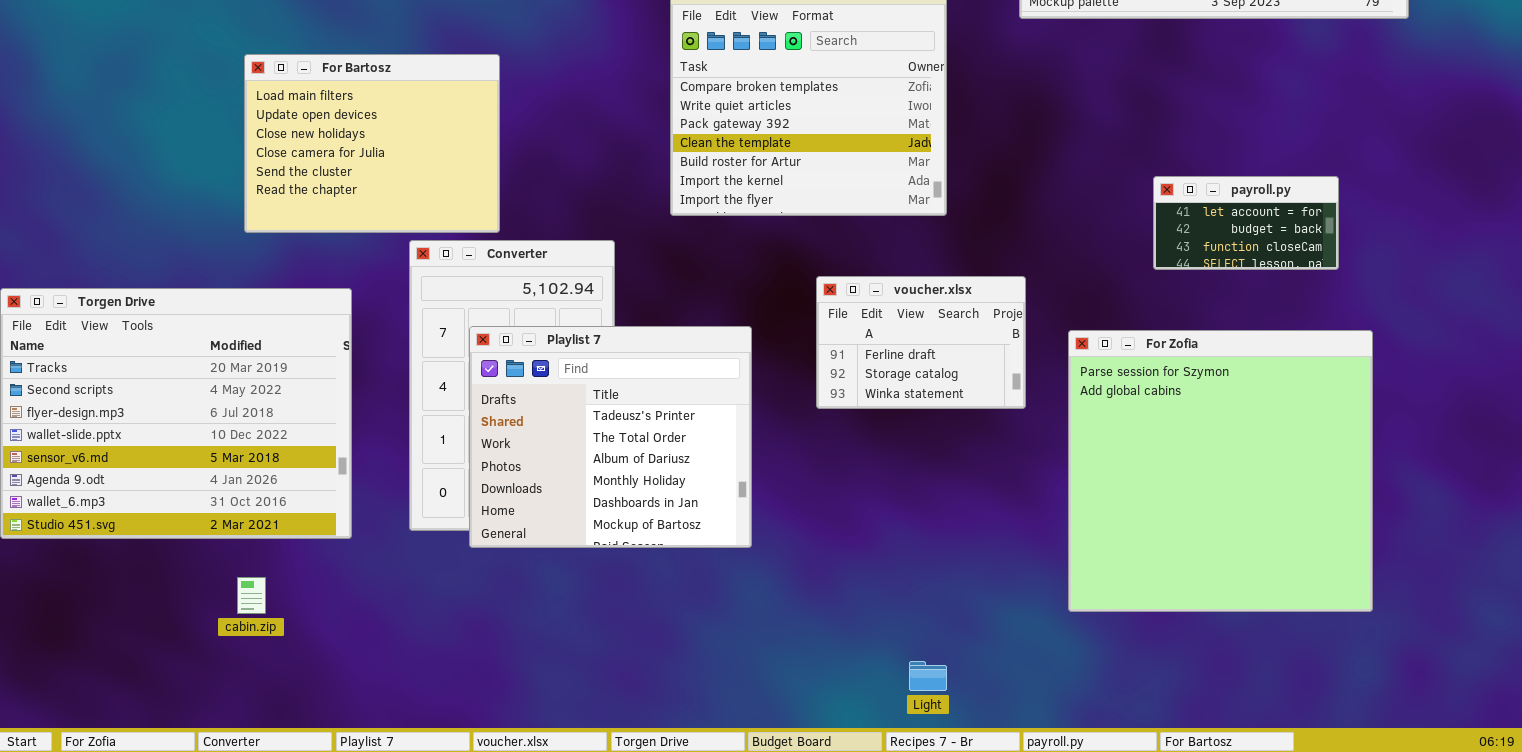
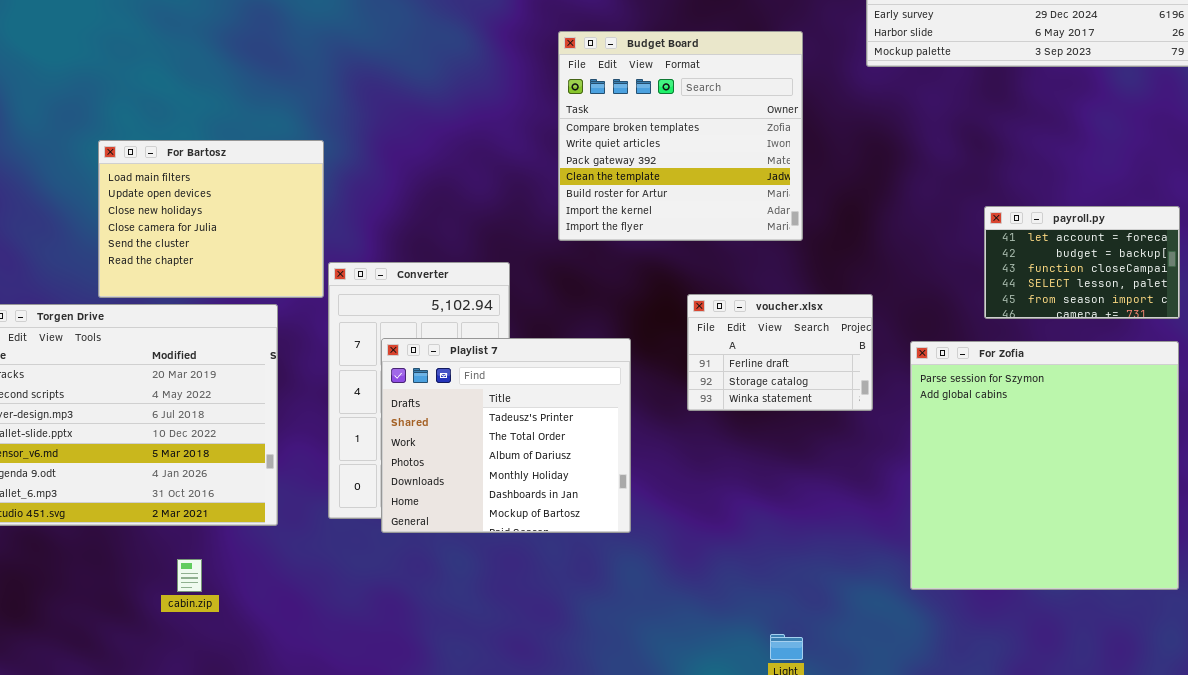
For Bartosz: [244,54,500,233] -> [98,140,324,298], moved
payroll.py: [1153,176,1339,270] -> [984,206,1180,319], resized

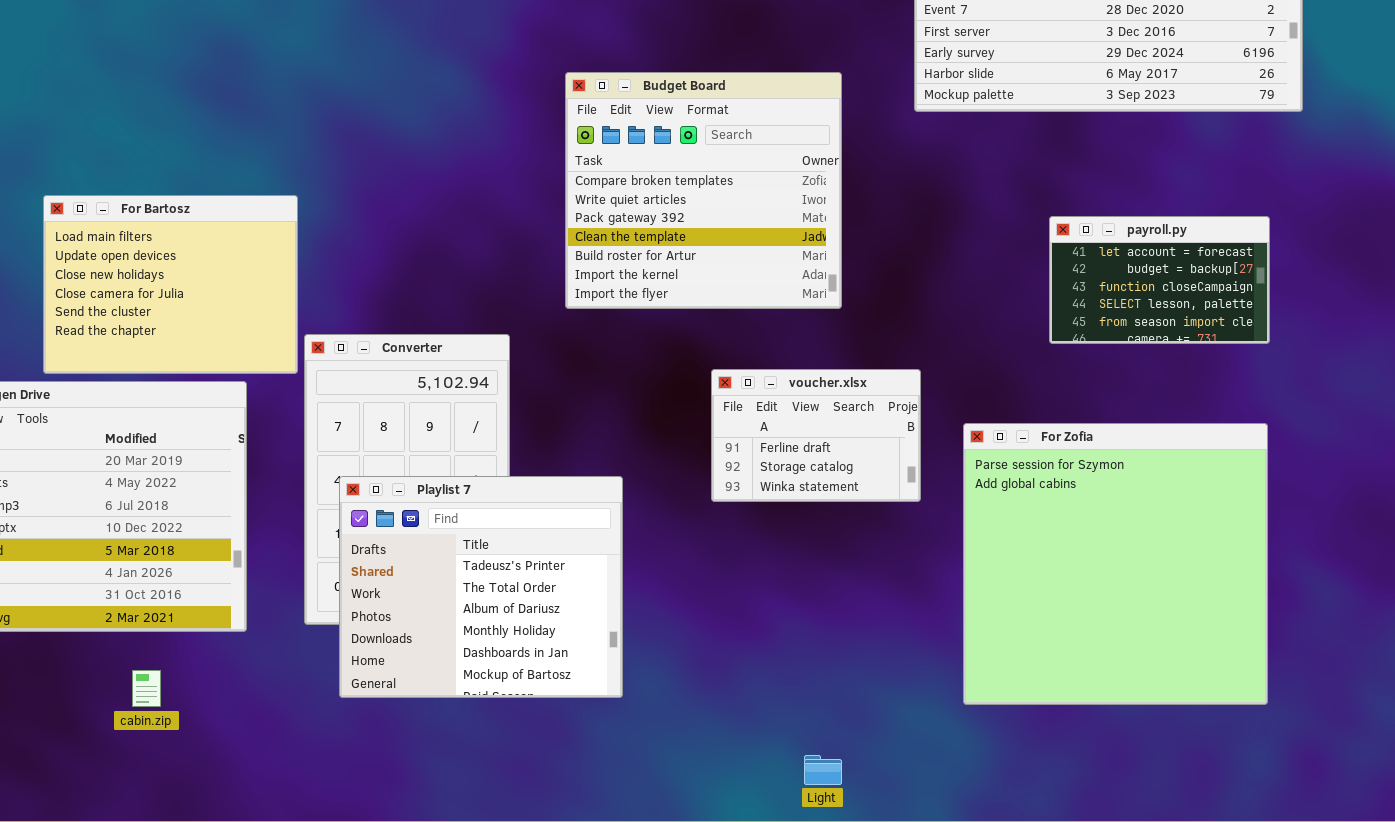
payroll.py: [984,206,1180,319] -> [1049,216,1270,344], moved
Playlist 7: [381,338,631,533] -> [339,476,623,698], moved

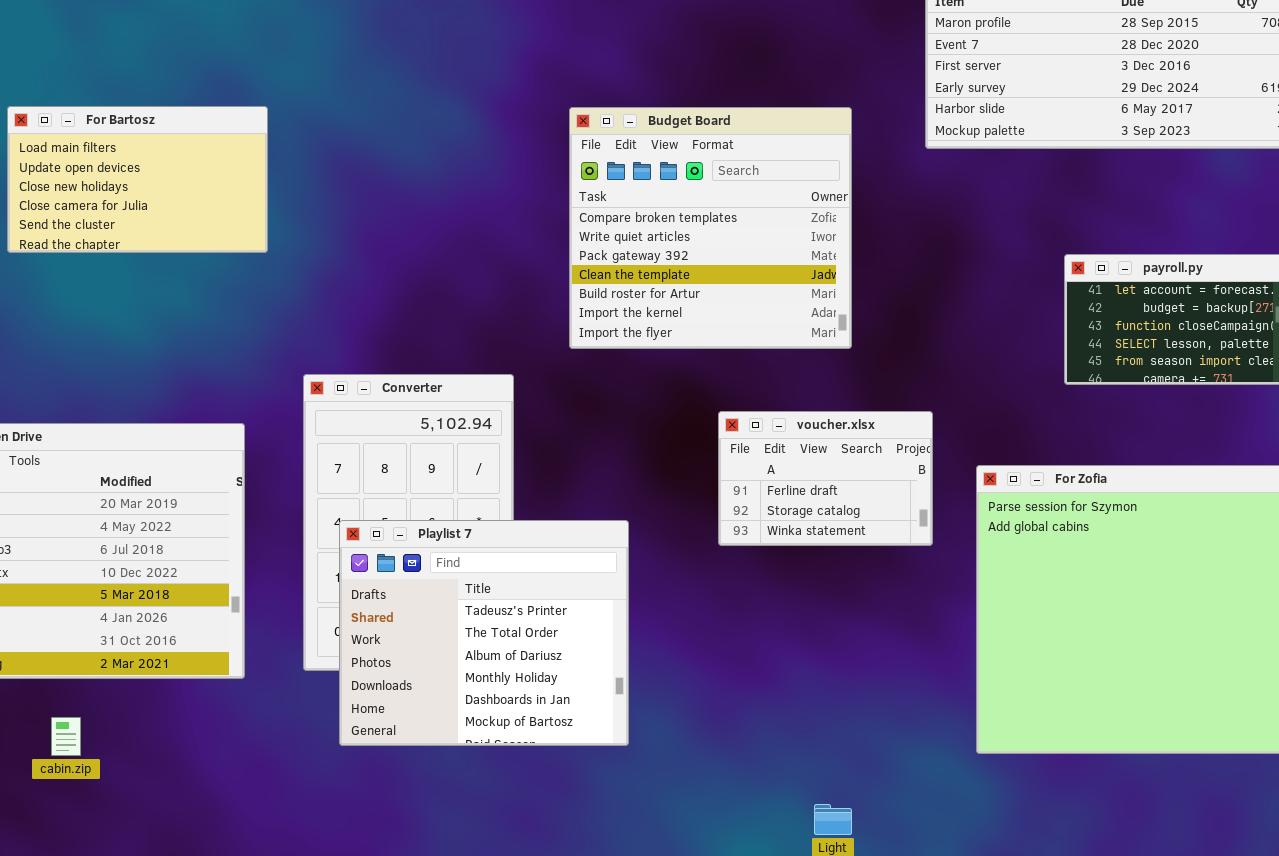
For Bartosz: [43,195,298,374] -> [7,106,268,253], moved, resized
cabin.zip: [132,670,161,707] -> [51,717,81,756], moved

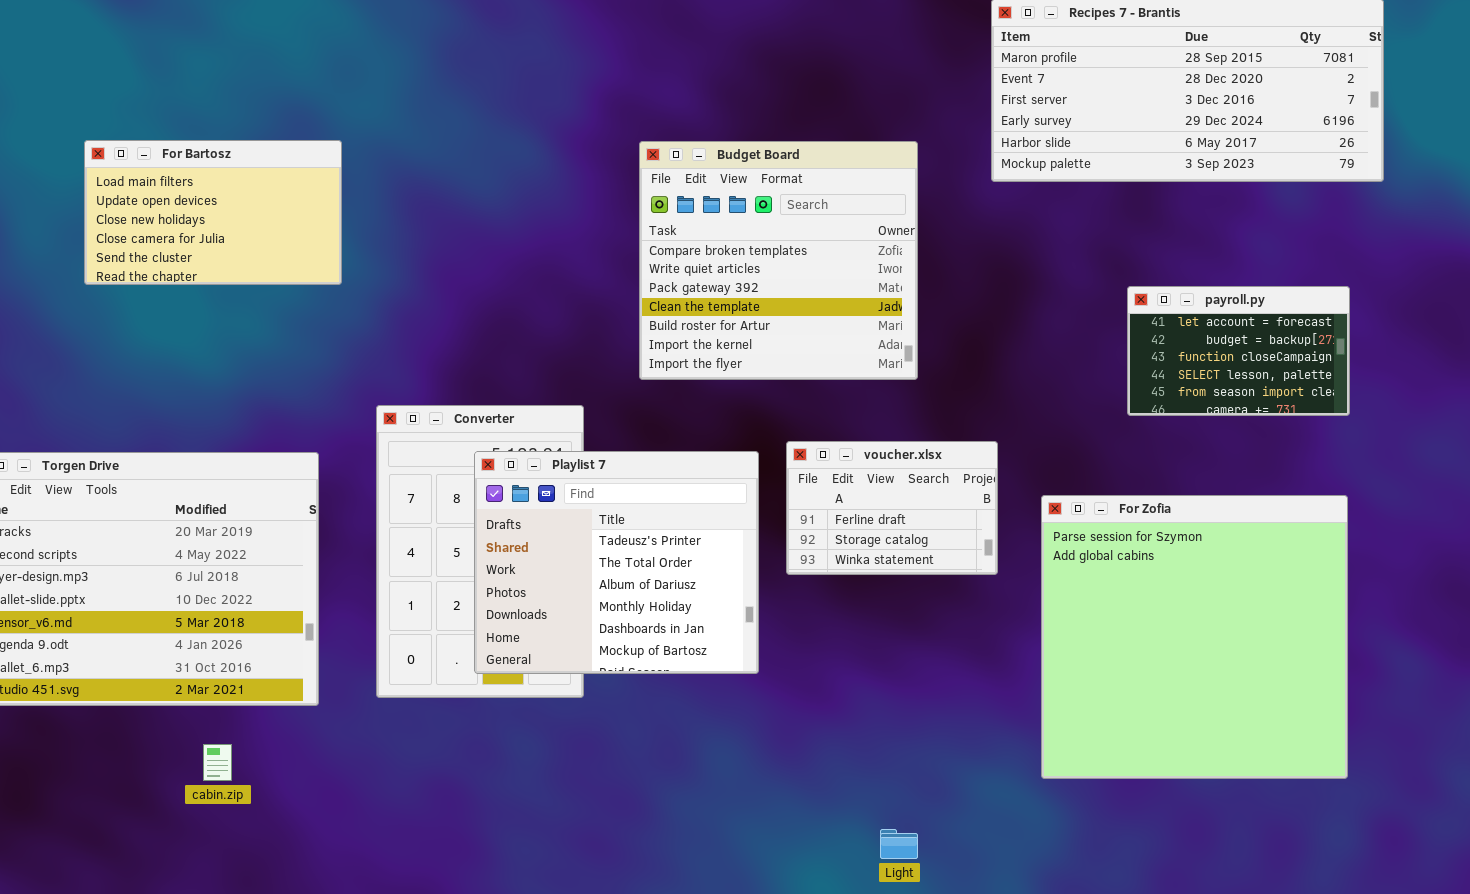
Playlist 7: [339,520,629,746] -> [474,451,759,674], moved
cabin.zip: [51,717,81,756] -> [203,744,232,781], moved

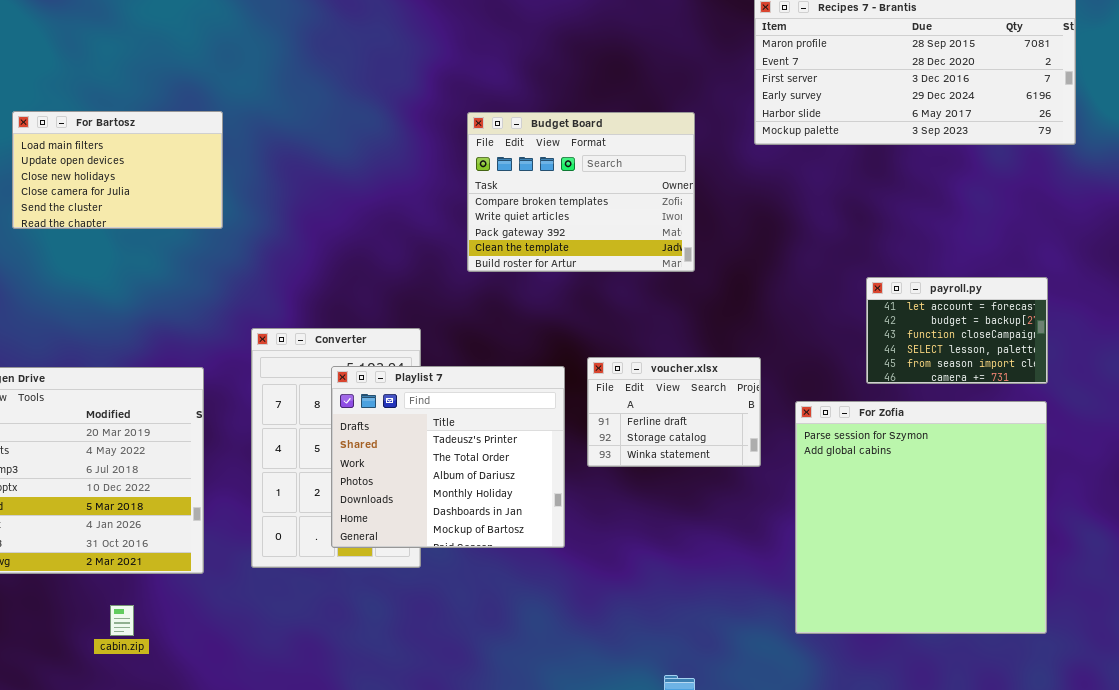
Budget Board: [639,141,918,380] -> [467,112,695,272], resized
payroll.py: [1127,286,1350,416] -> [866,277,1048,384], moved

